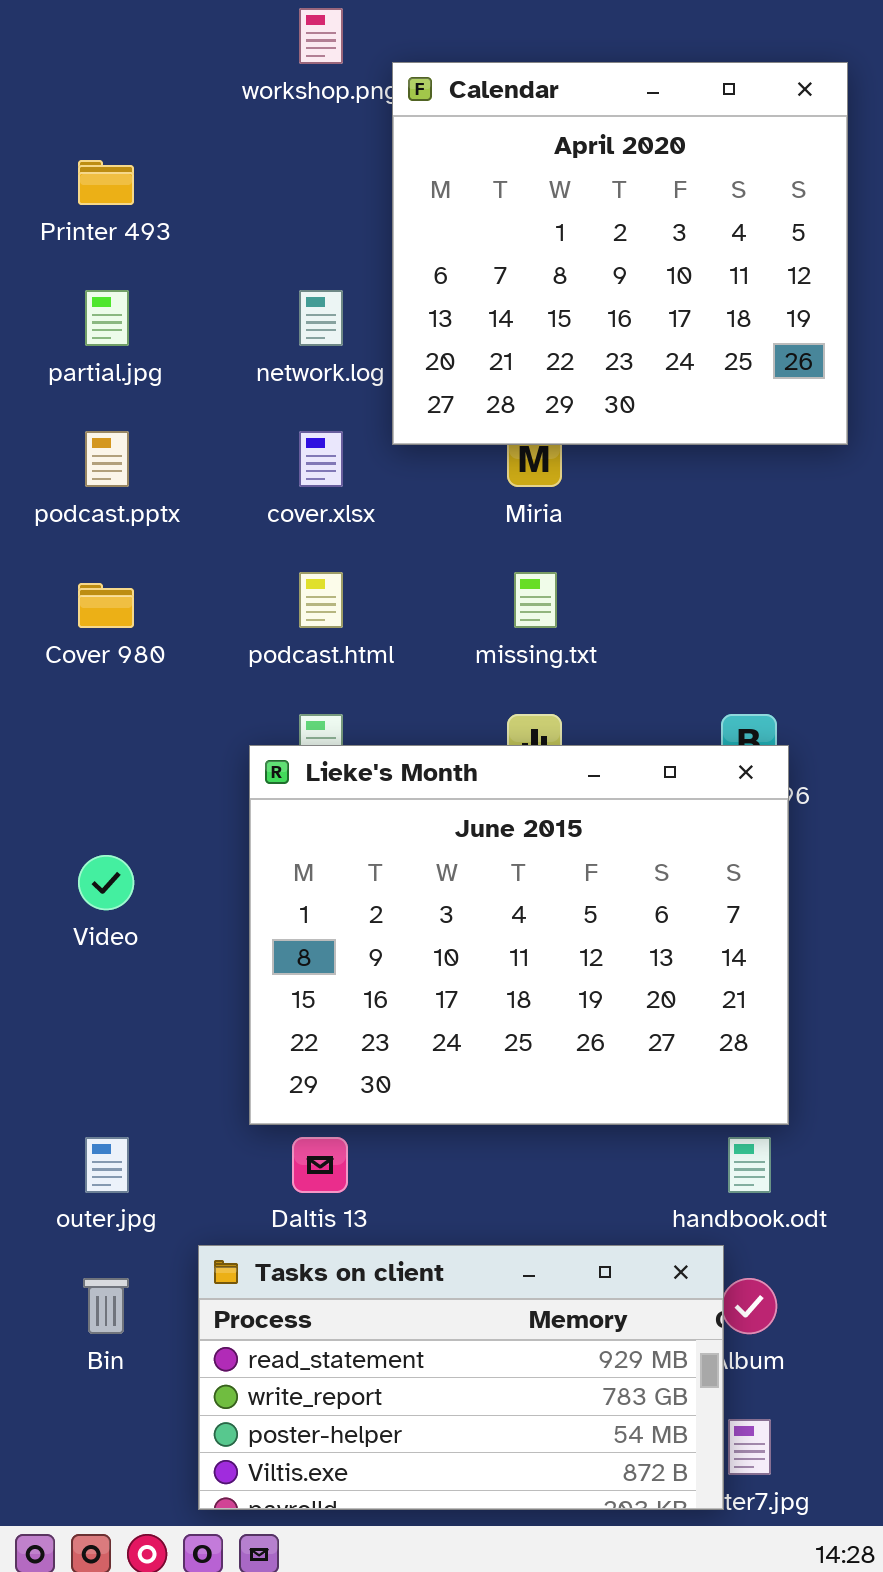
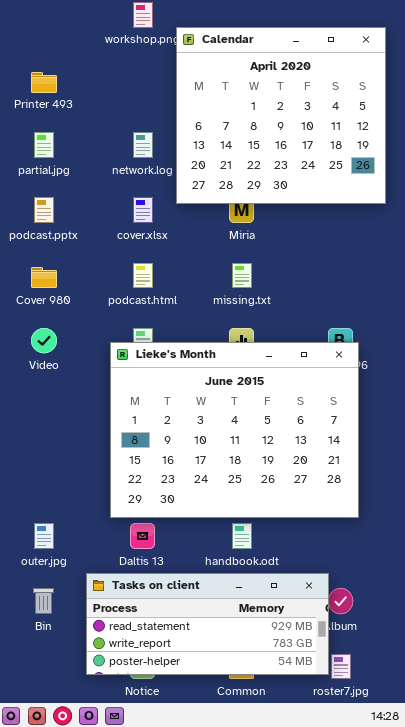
Video: [78,855,134,910] -> [31,328,57,353], moved
handbook.odt: [728,1137,771,1193] -> [232,523,252,549], moved
Tasks on client: [198,1245,724,1510] -> [86,573,329,675], resized

